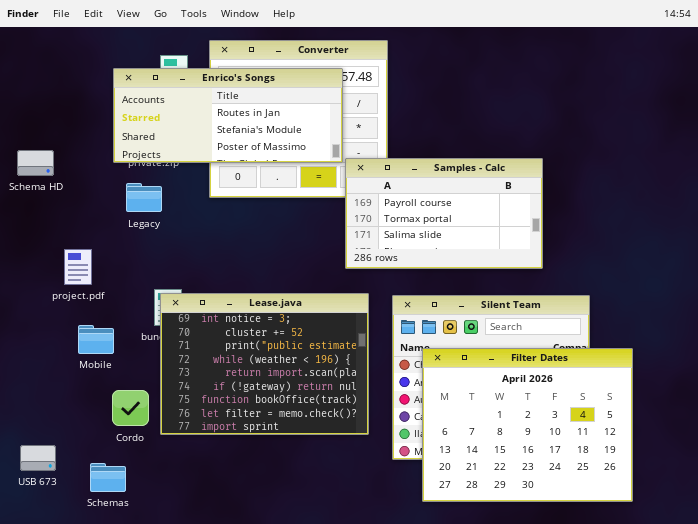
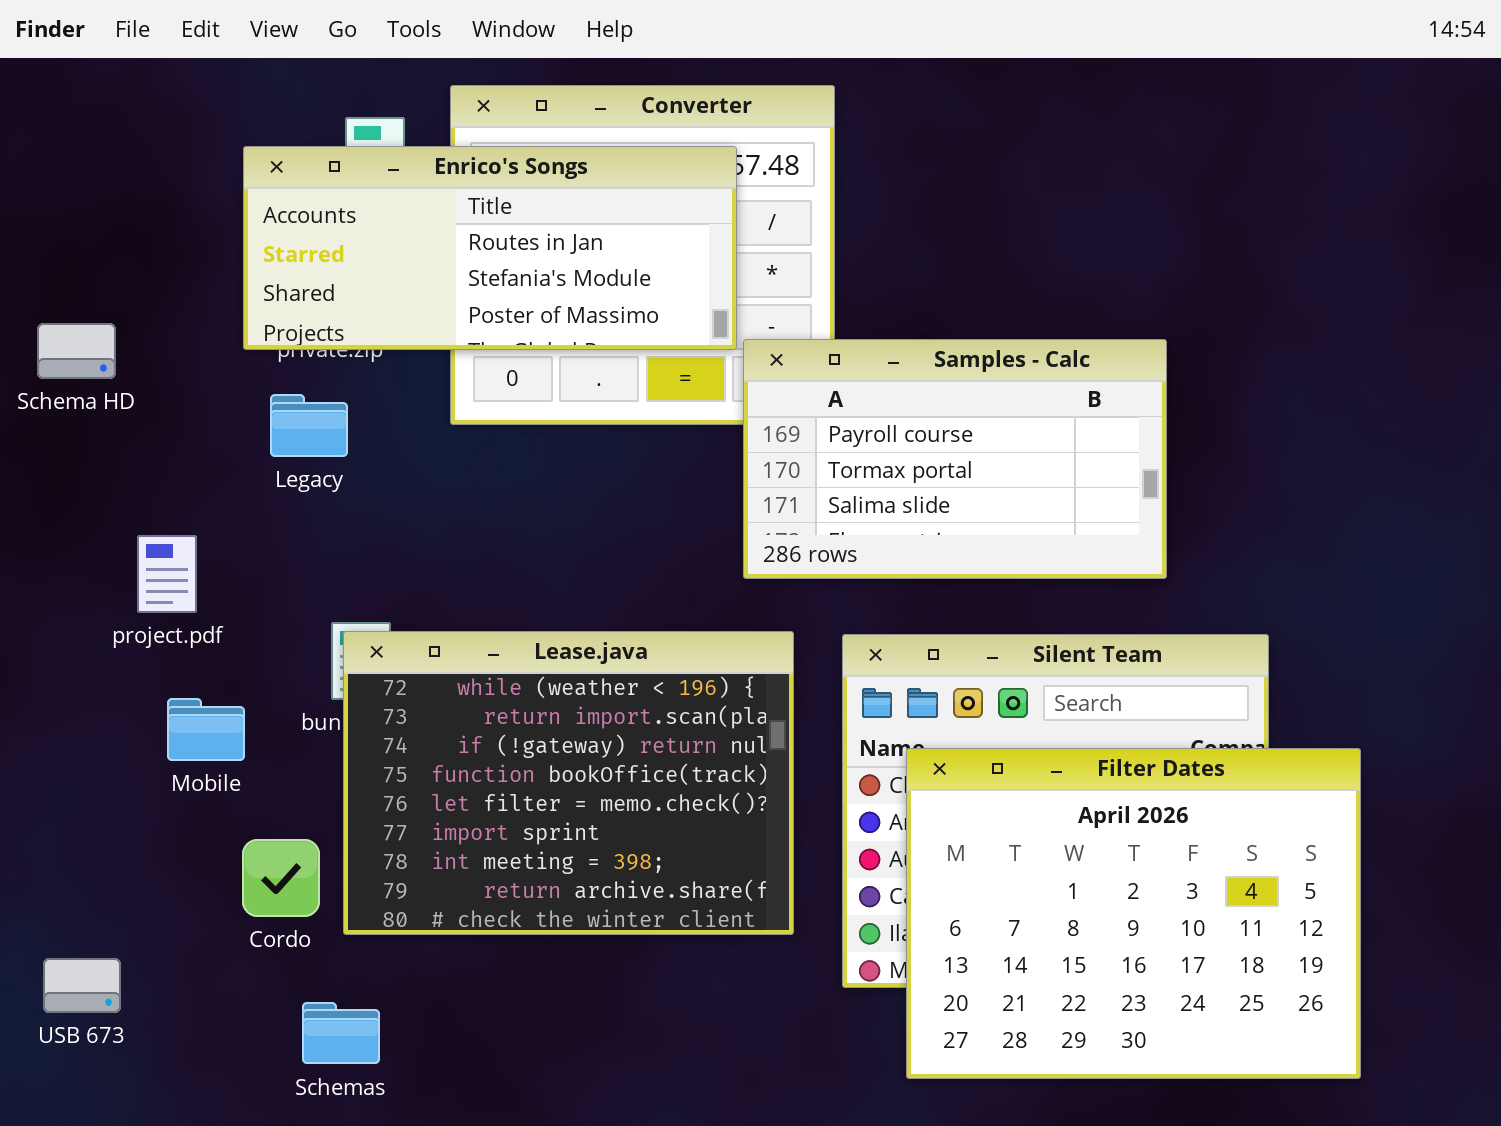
Lease.java: [160,293,369,435] -> [343,631,794,935], scrolled down 3 rows
Schemas: [90,463,126,492] -> [302,1002,380,1064], moved

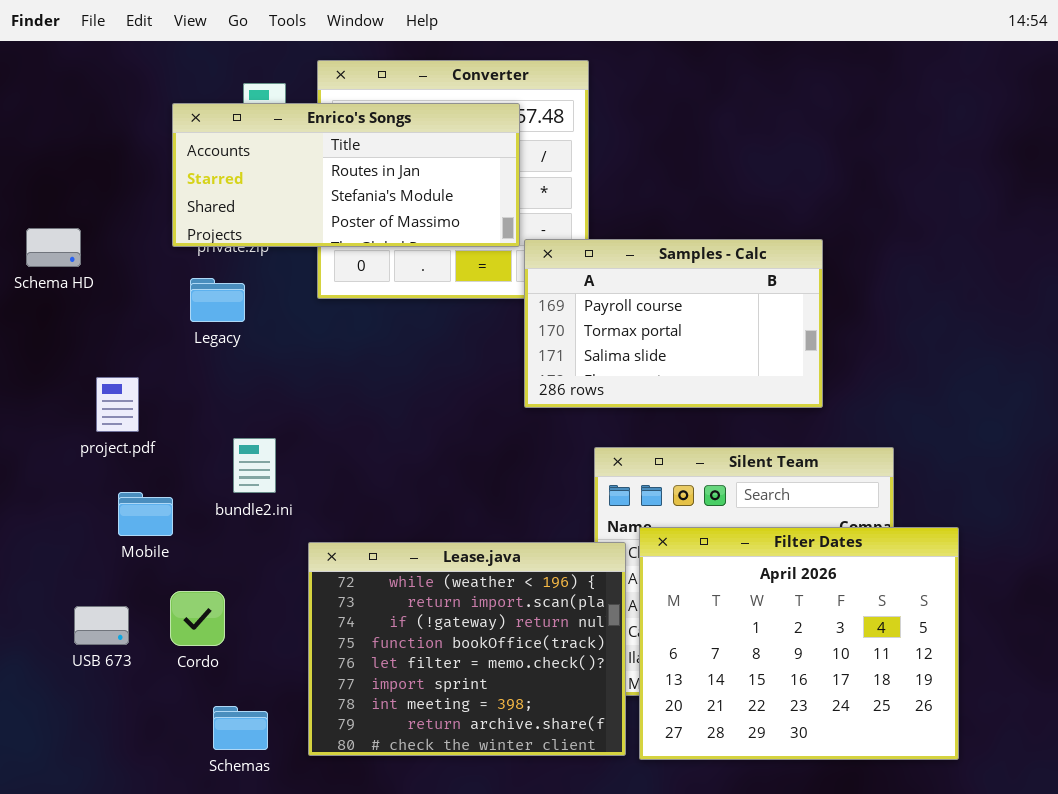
Lease.java: [343,631,794,935] -> [308,542,626,756], moved
USB 673: [43,958,121,1013] -> [74,606,129,645], moved

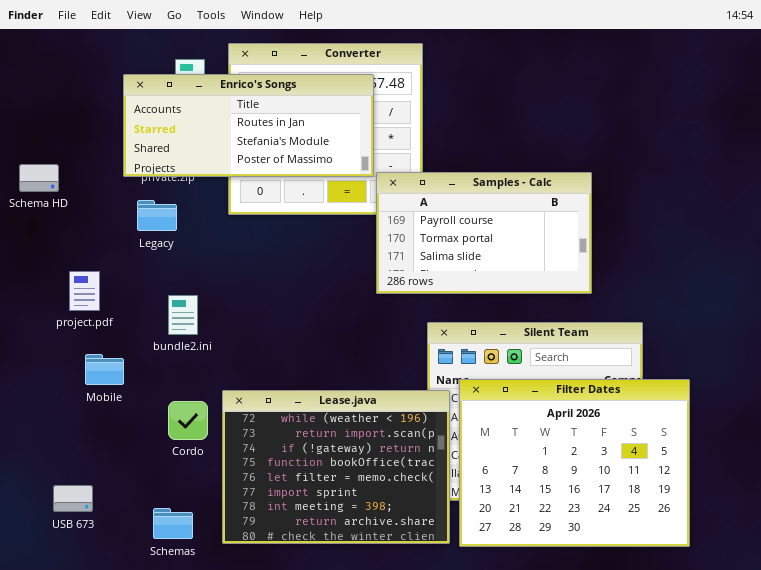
bundle2.ini: [233,438,276,493] -> [168,295,198,335], moved
Cordo: [170,591,225,646] -> [168,401,208,440], moved
USB 673: [74,606,129,645] -> [53,485,93,512], moved

